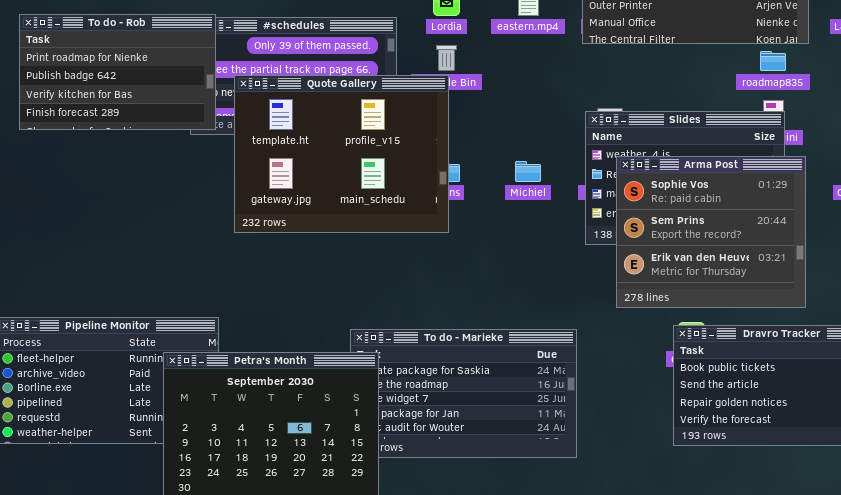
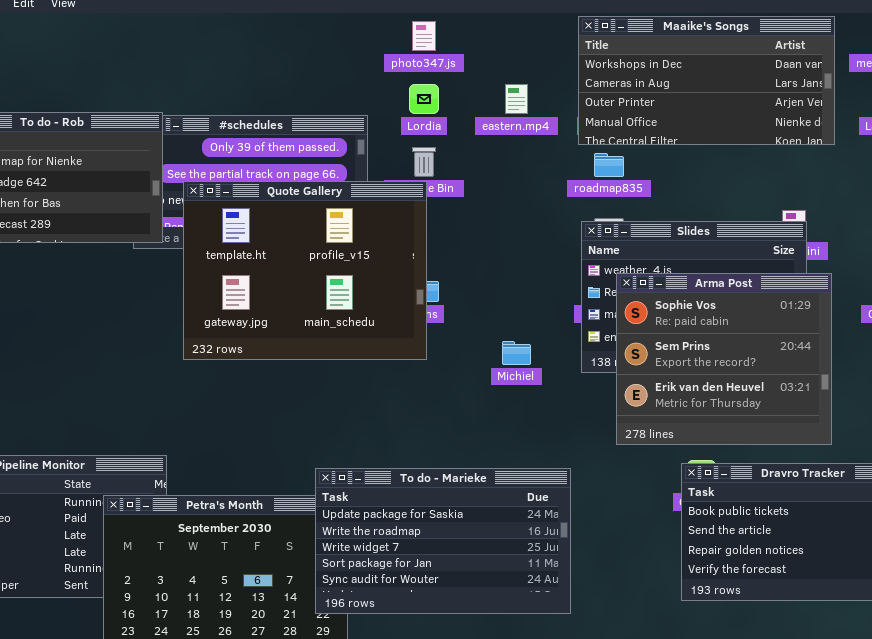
roadmap835: [760,51,786,71] -> [594,153,624,177], moved
Michiel: [515,161,541,182] -> [502,341,531,365], moved
To do - Marieke: [350,329,577,458] -> [315,468,571,614], raised

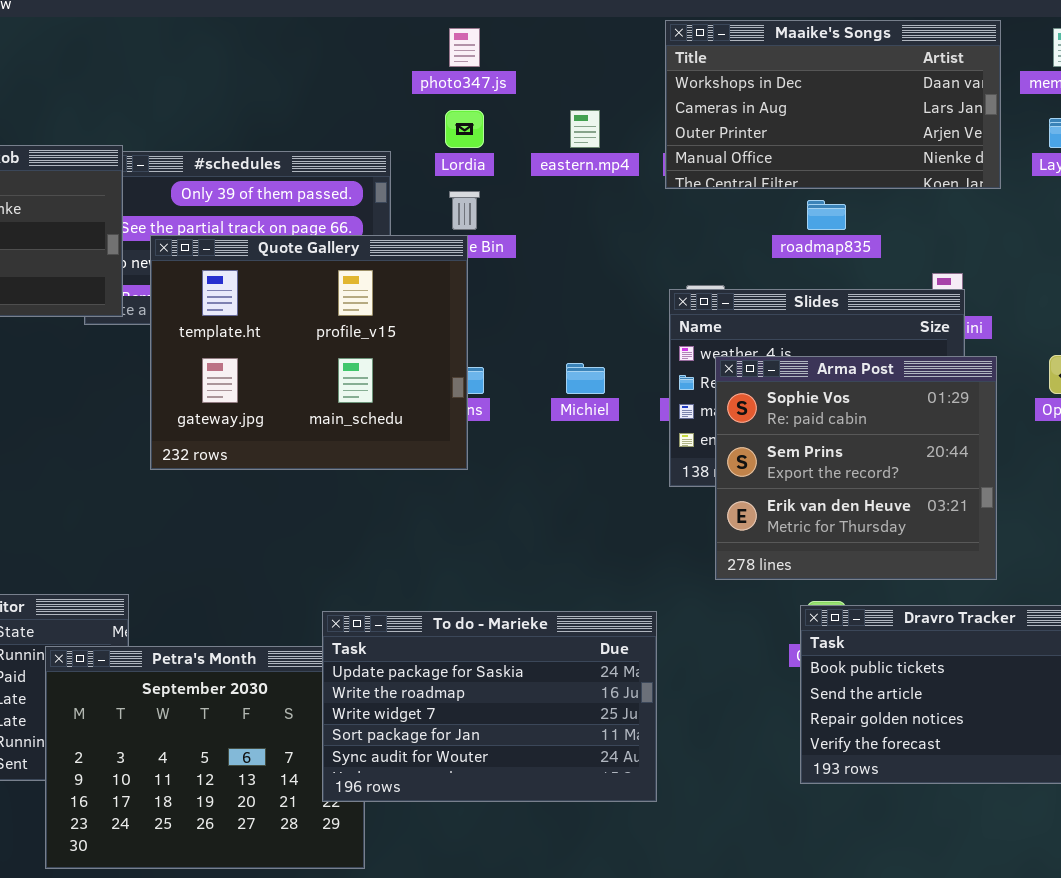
roadmap835: [594,153,624,177] -> [807,200,846,230], moved
Michiel: [502,341,531,365] -> [566,363,605,394], moved

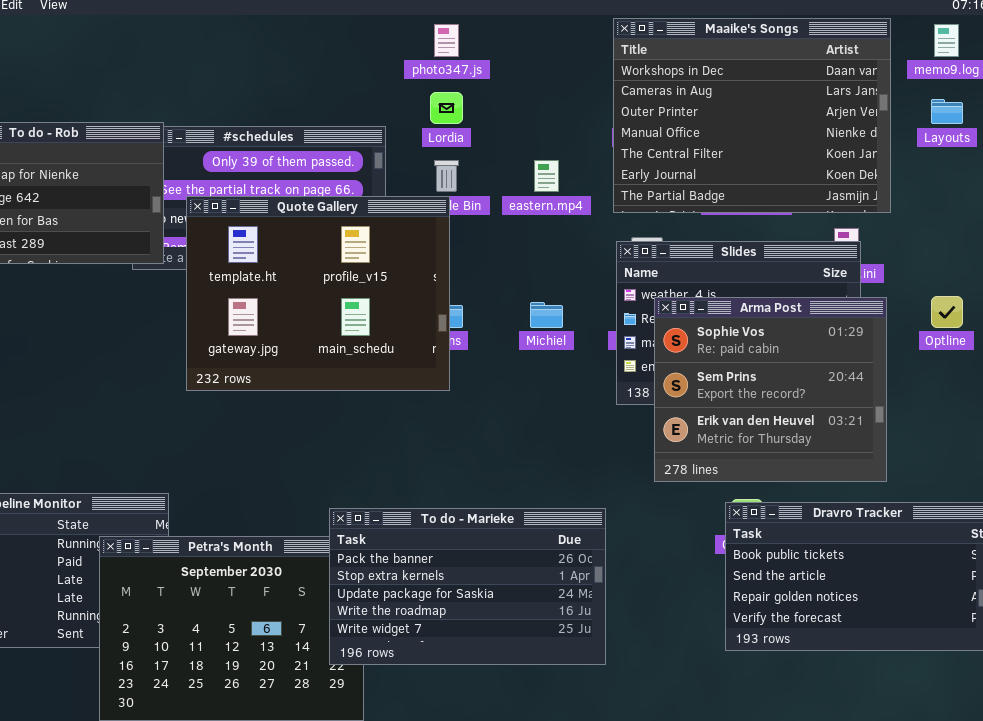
Maaike's Songs: [665,20,1001,189] -> [613,18,891,213], resized
eastern.mp4: [570,110,600,148] -> [534,160,559,192], moved
To do - Marieke: [322,611,657,802] -> [329,508,606,665], scrolled up 2 rows

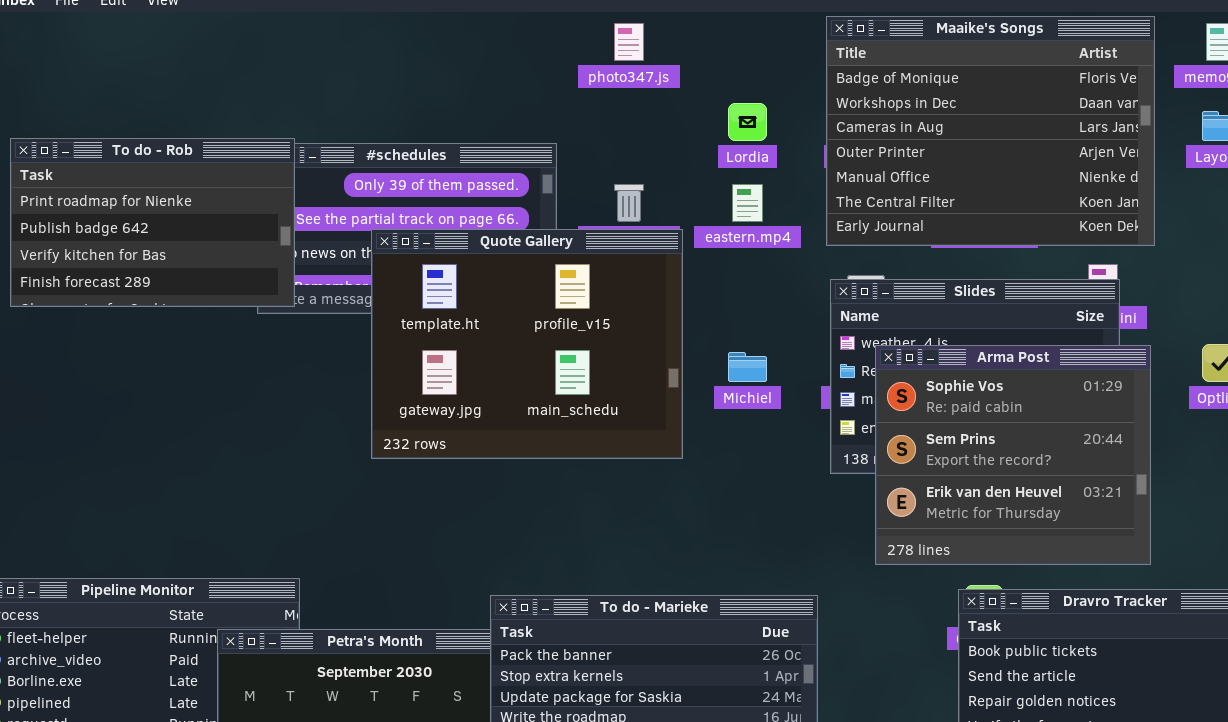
Maaike's Songs: [613,18,891,213] -> [826,16,1155,246], scrolled up 1 row
Lordia: [430,92,463,124] -> [728,103,767,141], moved
Quote Gallery: [186,196,450,391] -> [371,229,683,459], moved

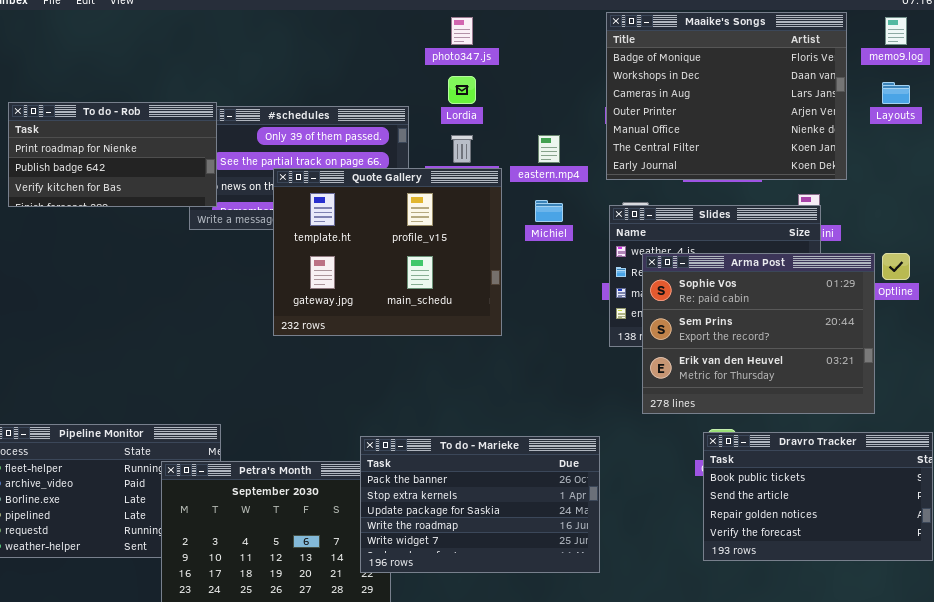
Lordia: [728,103,767,141] -> [448,76,476,104], moved
To do - Rob: [10,138,295,307] -> [8,102,217,207], resized
Arma Post: [875,345,1151,565] -> [642,253,875,414], resized
Michiel: [728,352,767,382] -> [535,200,563,222], moved

